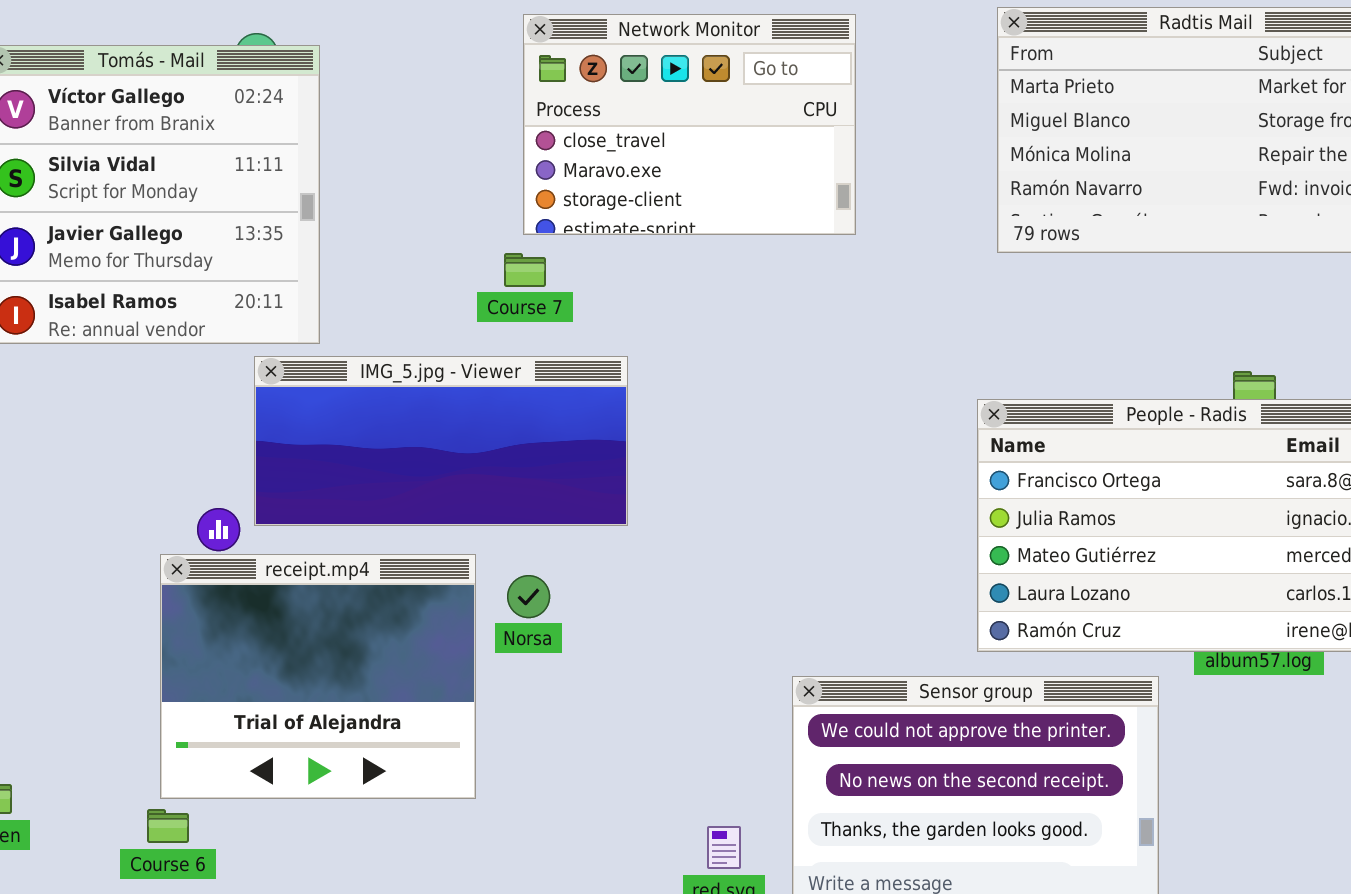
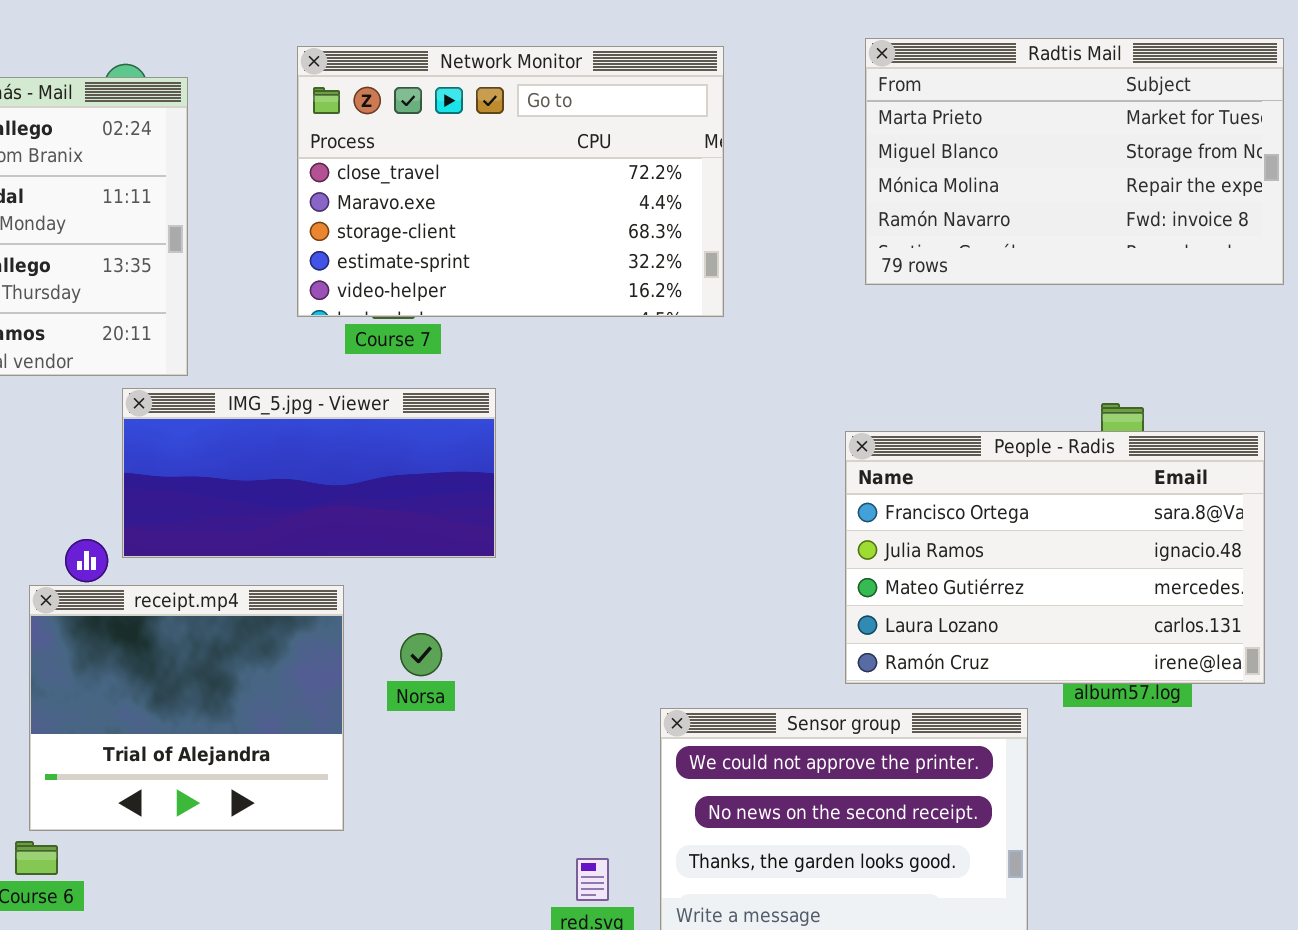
Network Monitor: [523,14,856,235] -> [297,46,724,317], resized
Norsa: [507,575,550,618] -> [400,633,442,676], moved

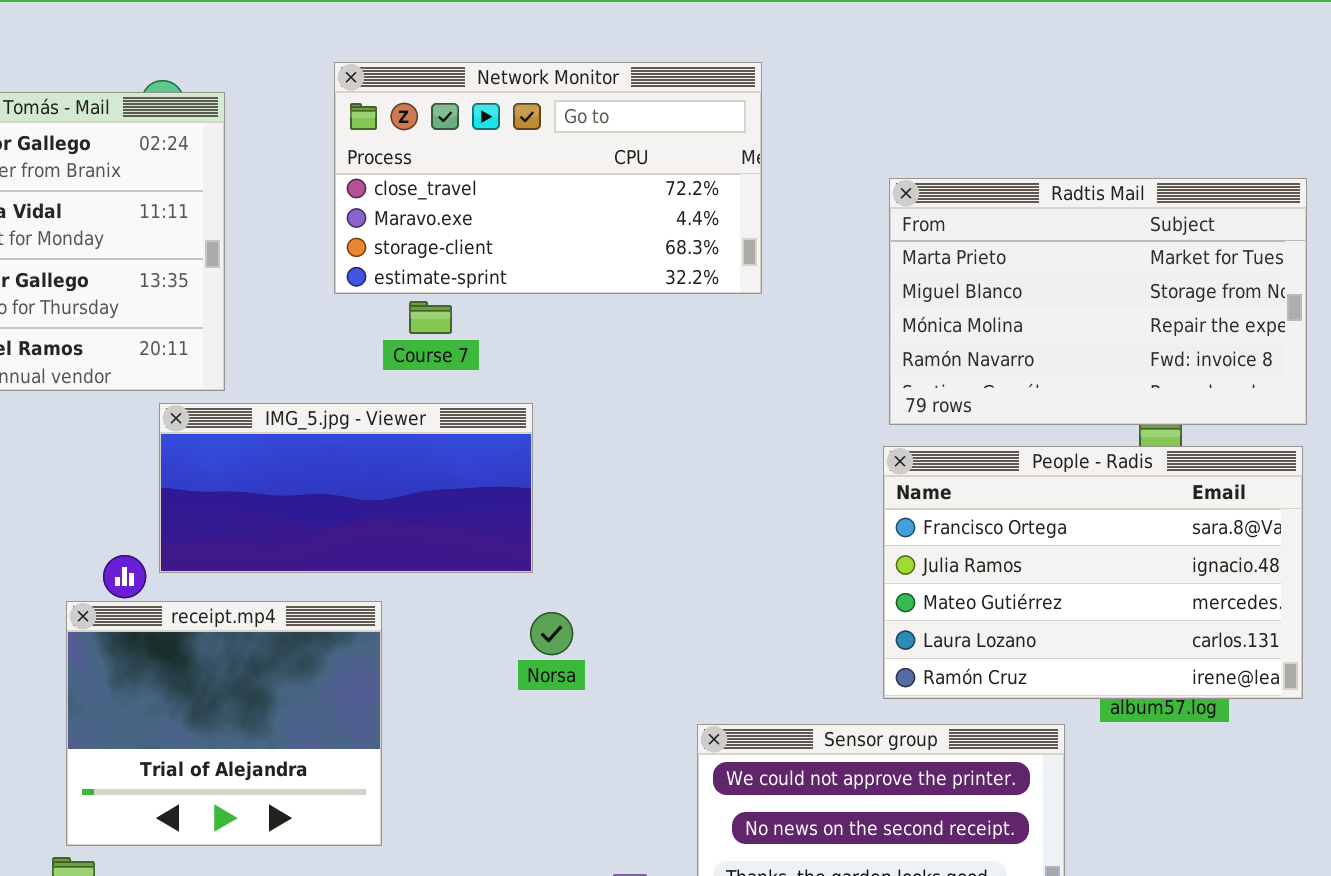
Radtis Mail: [865,38,1284,285] -> [889,178,1307,425], moved
Network Monitor: [297,46,724,317] -> [334,62,762,294], resized
Norsa: [400,633,442,676] -> [530,612,573,655], moved

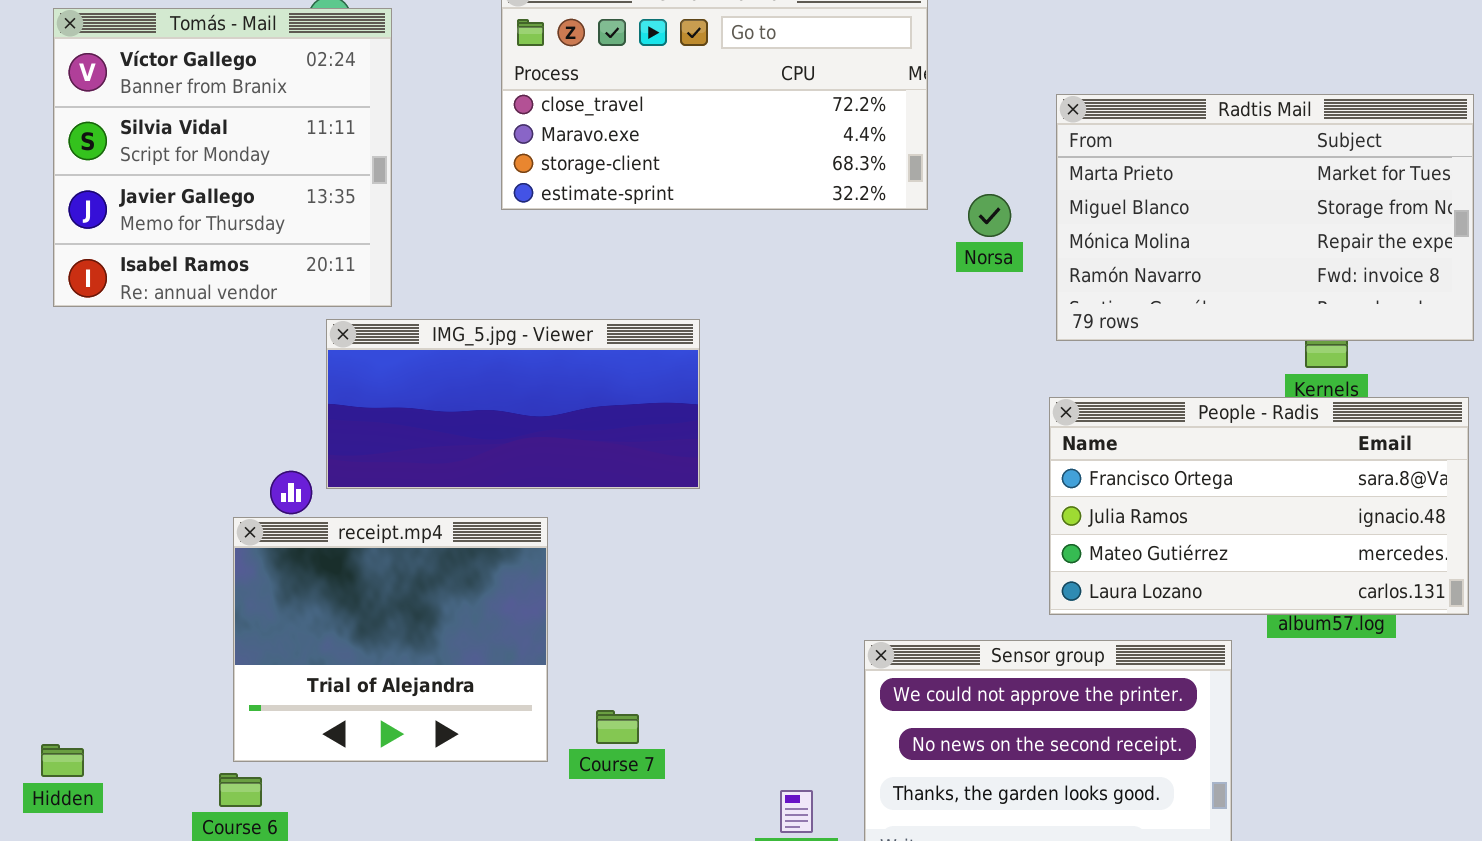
Course 7: [409,301,452,334] -> [596,710,639,744], moved
People - Radis: [883,446,1303,699] -> [1049,397,1469,615], resized
Norsa: [530,612,573,655] -> [968,194,1011,237], moved

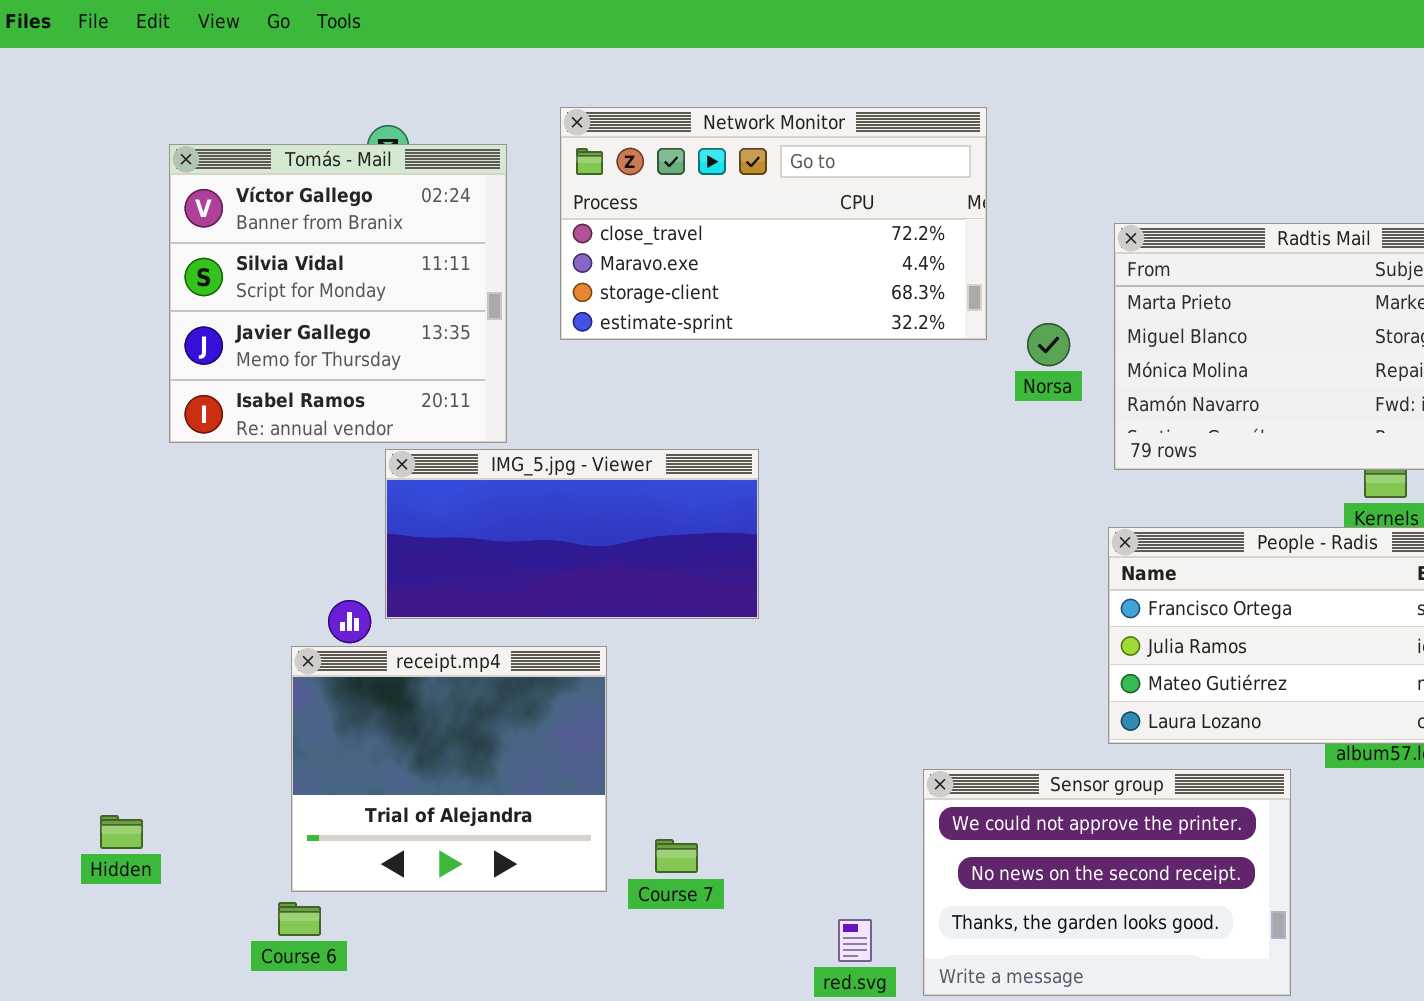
Tomás - Mail: [53,8,392,307] -> [169,144,507,443], moved
Hidden: [41,744,84,777] -> [100,815,143,849], moved

